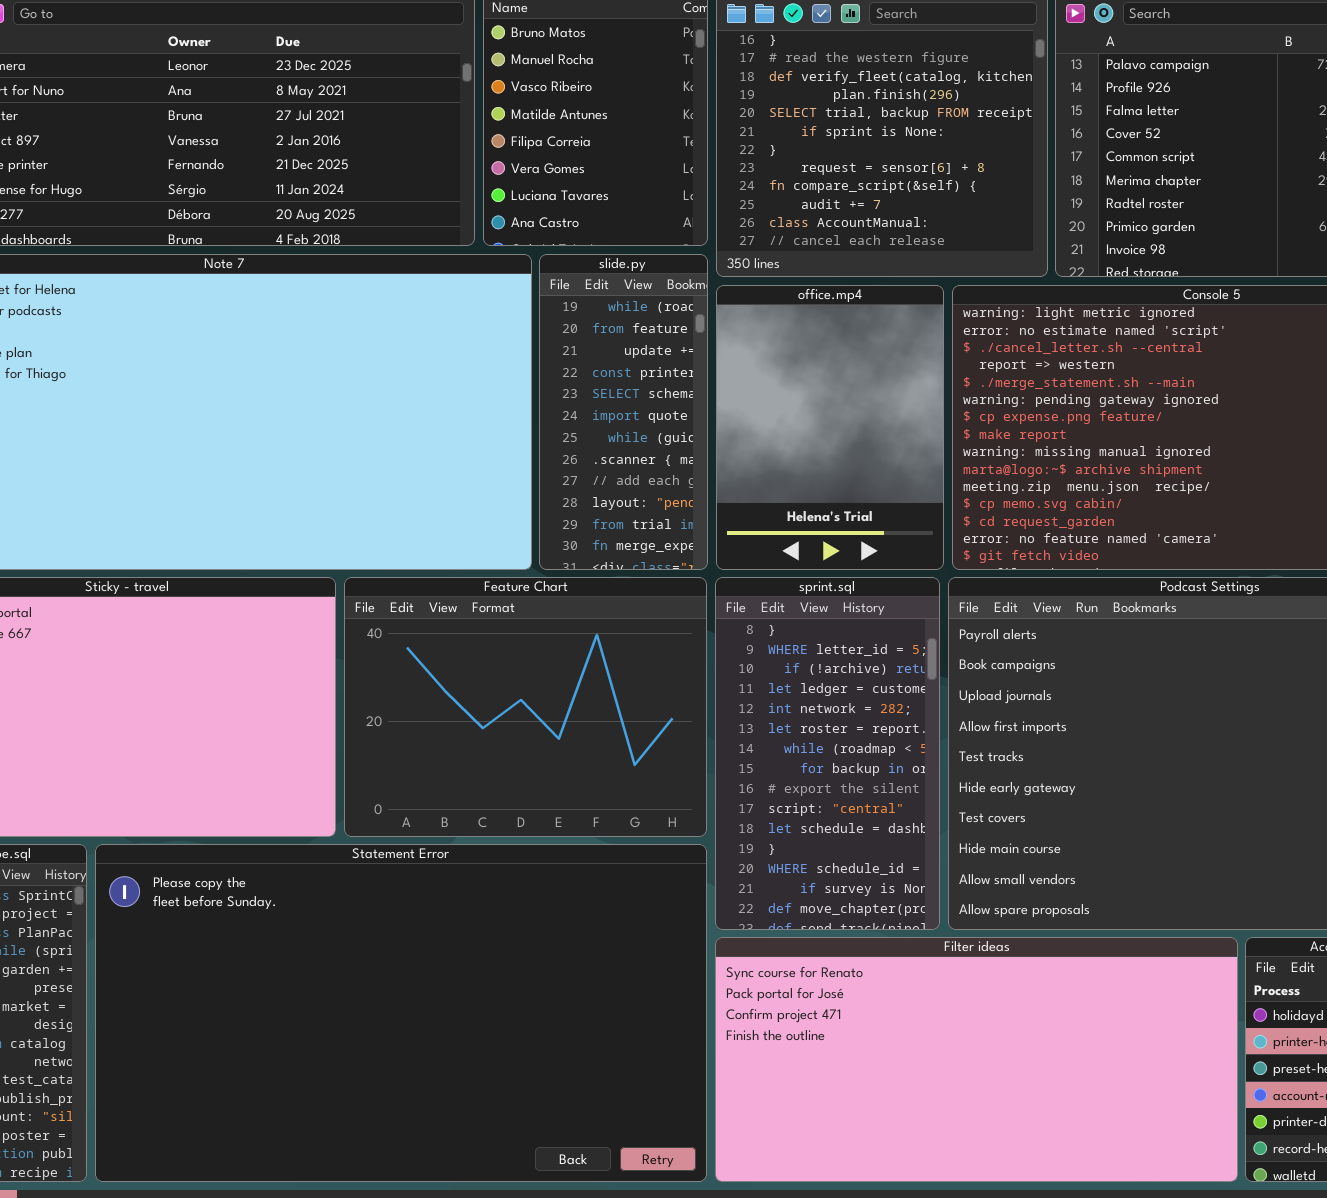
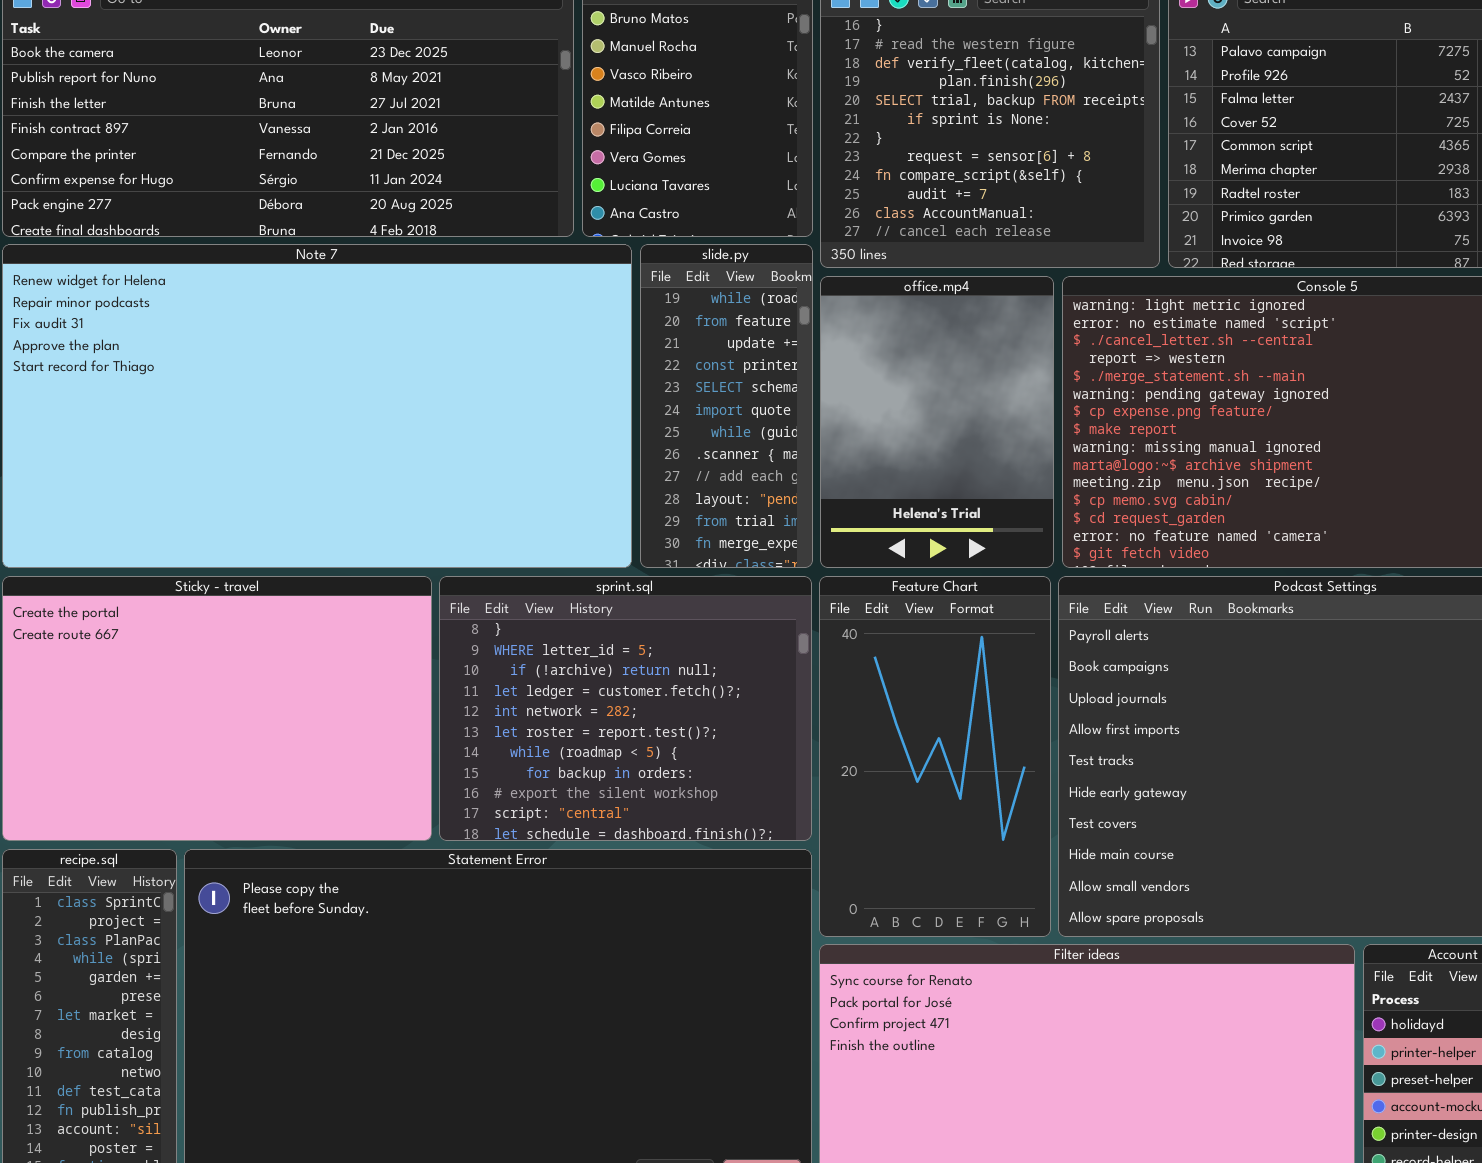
Feature Chart: [344,577,707,837] -> [819,576,1051,937], moved, resized
sprint.sql: [715,577,940,930] -> [439,576,812,841], moved, resized

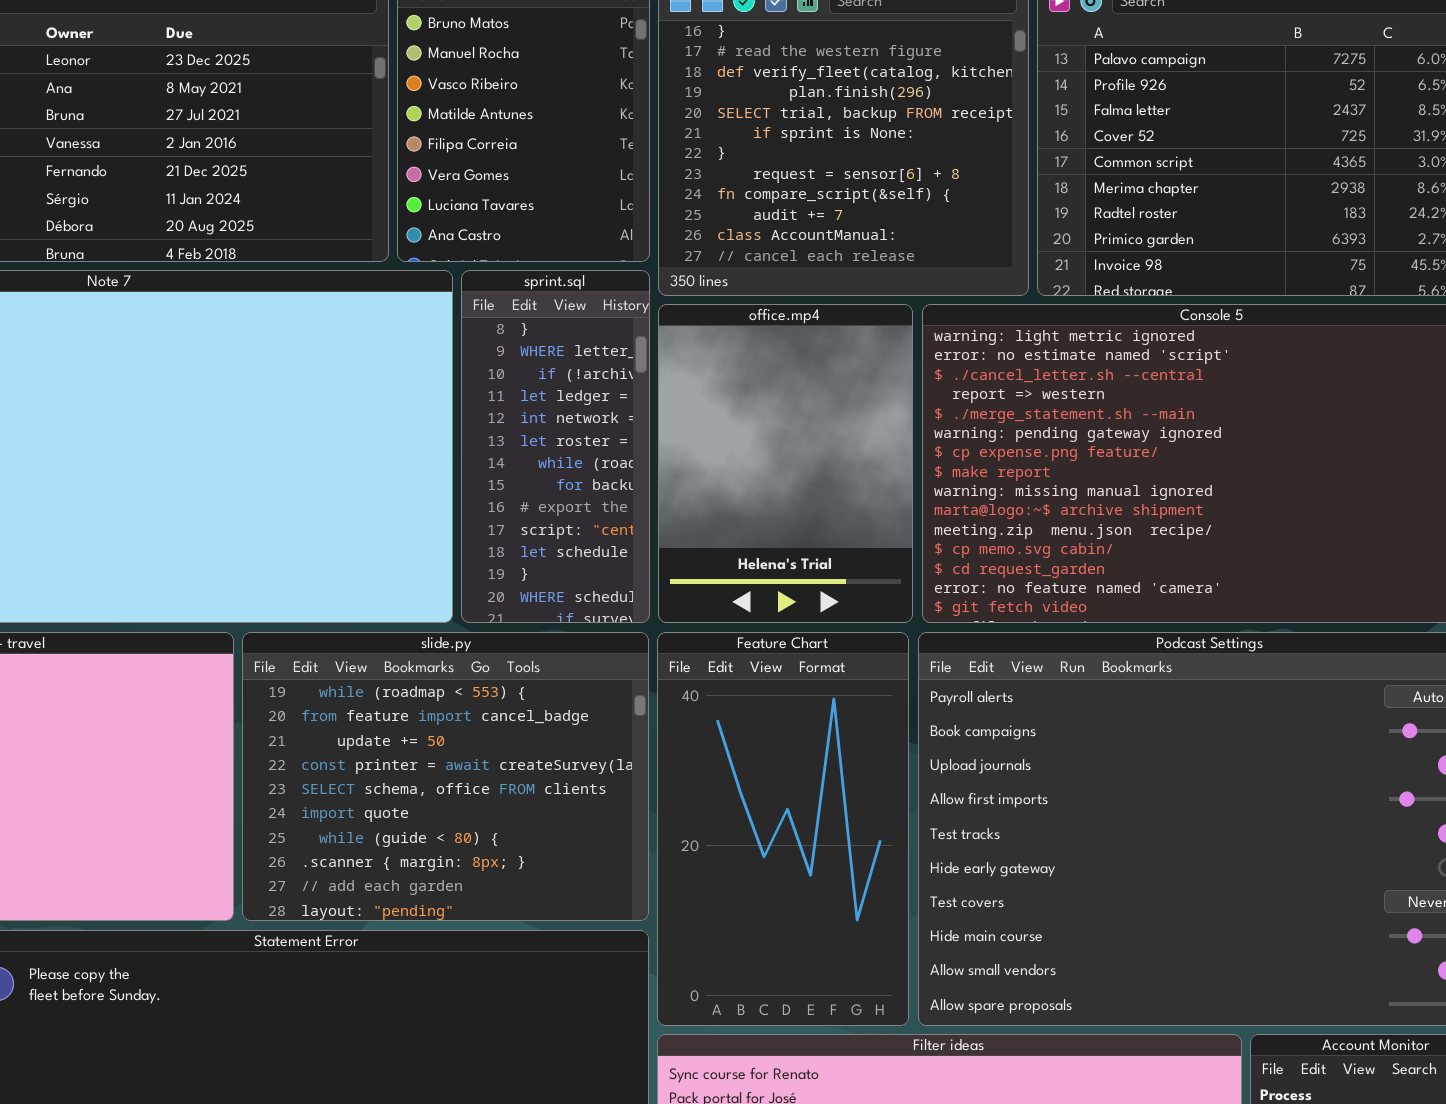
slide.py: [640,244,813,568] -> [242,632,649,921], moved, resized
sprint.sql: [439,576,812,841] -> [461,270,650,623], moved, resized

